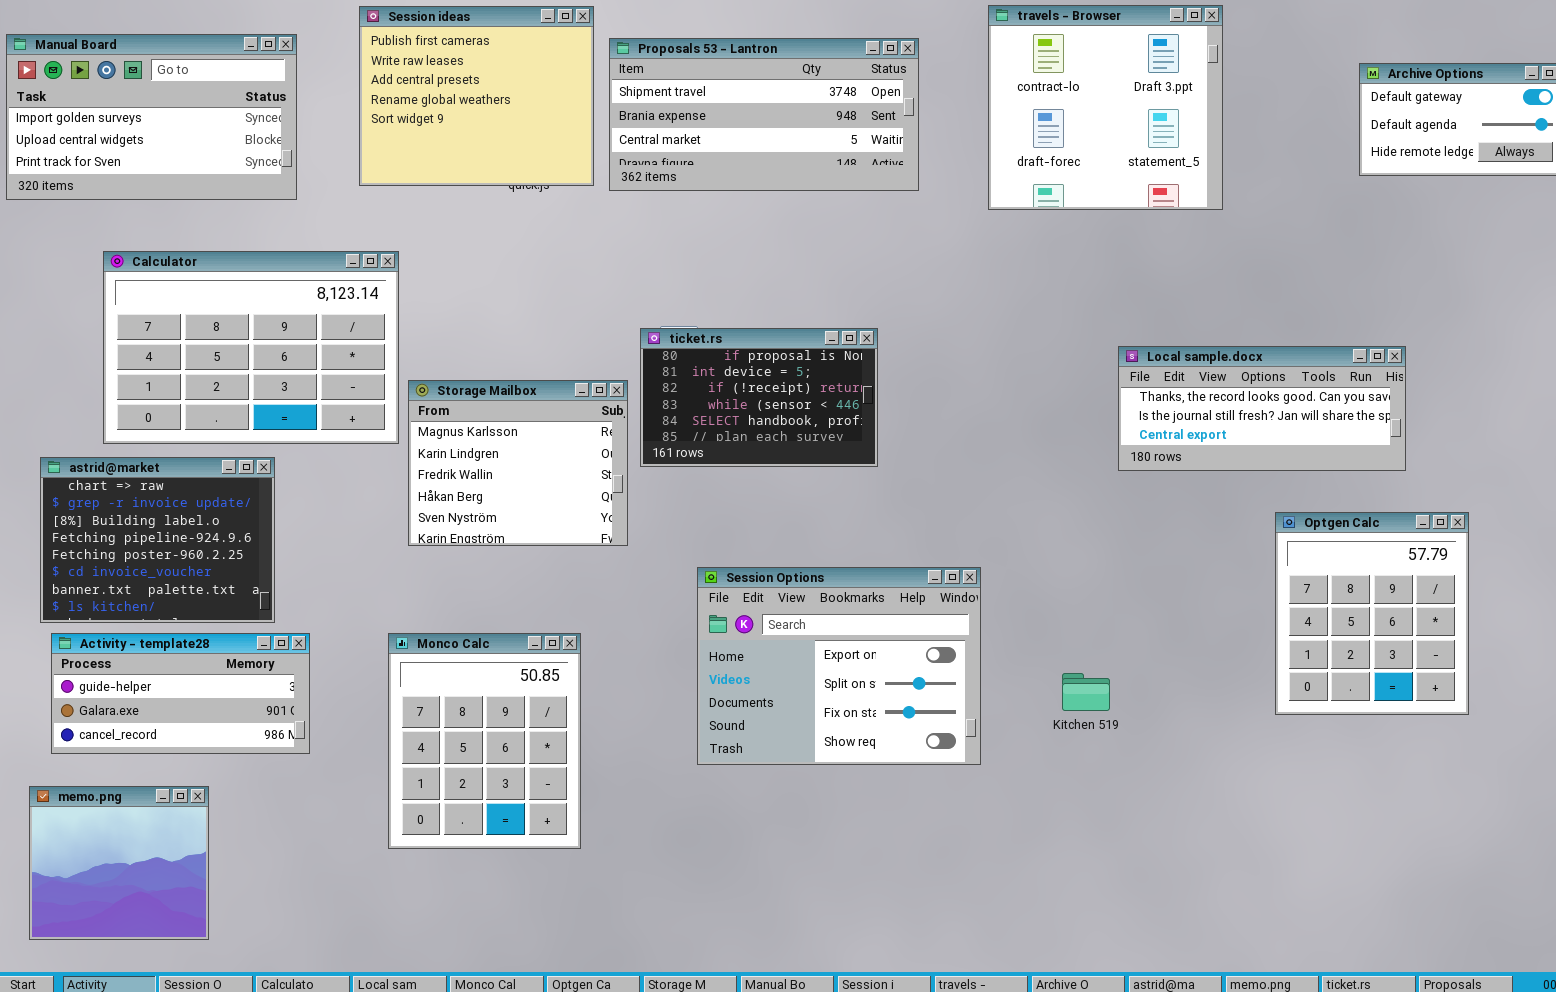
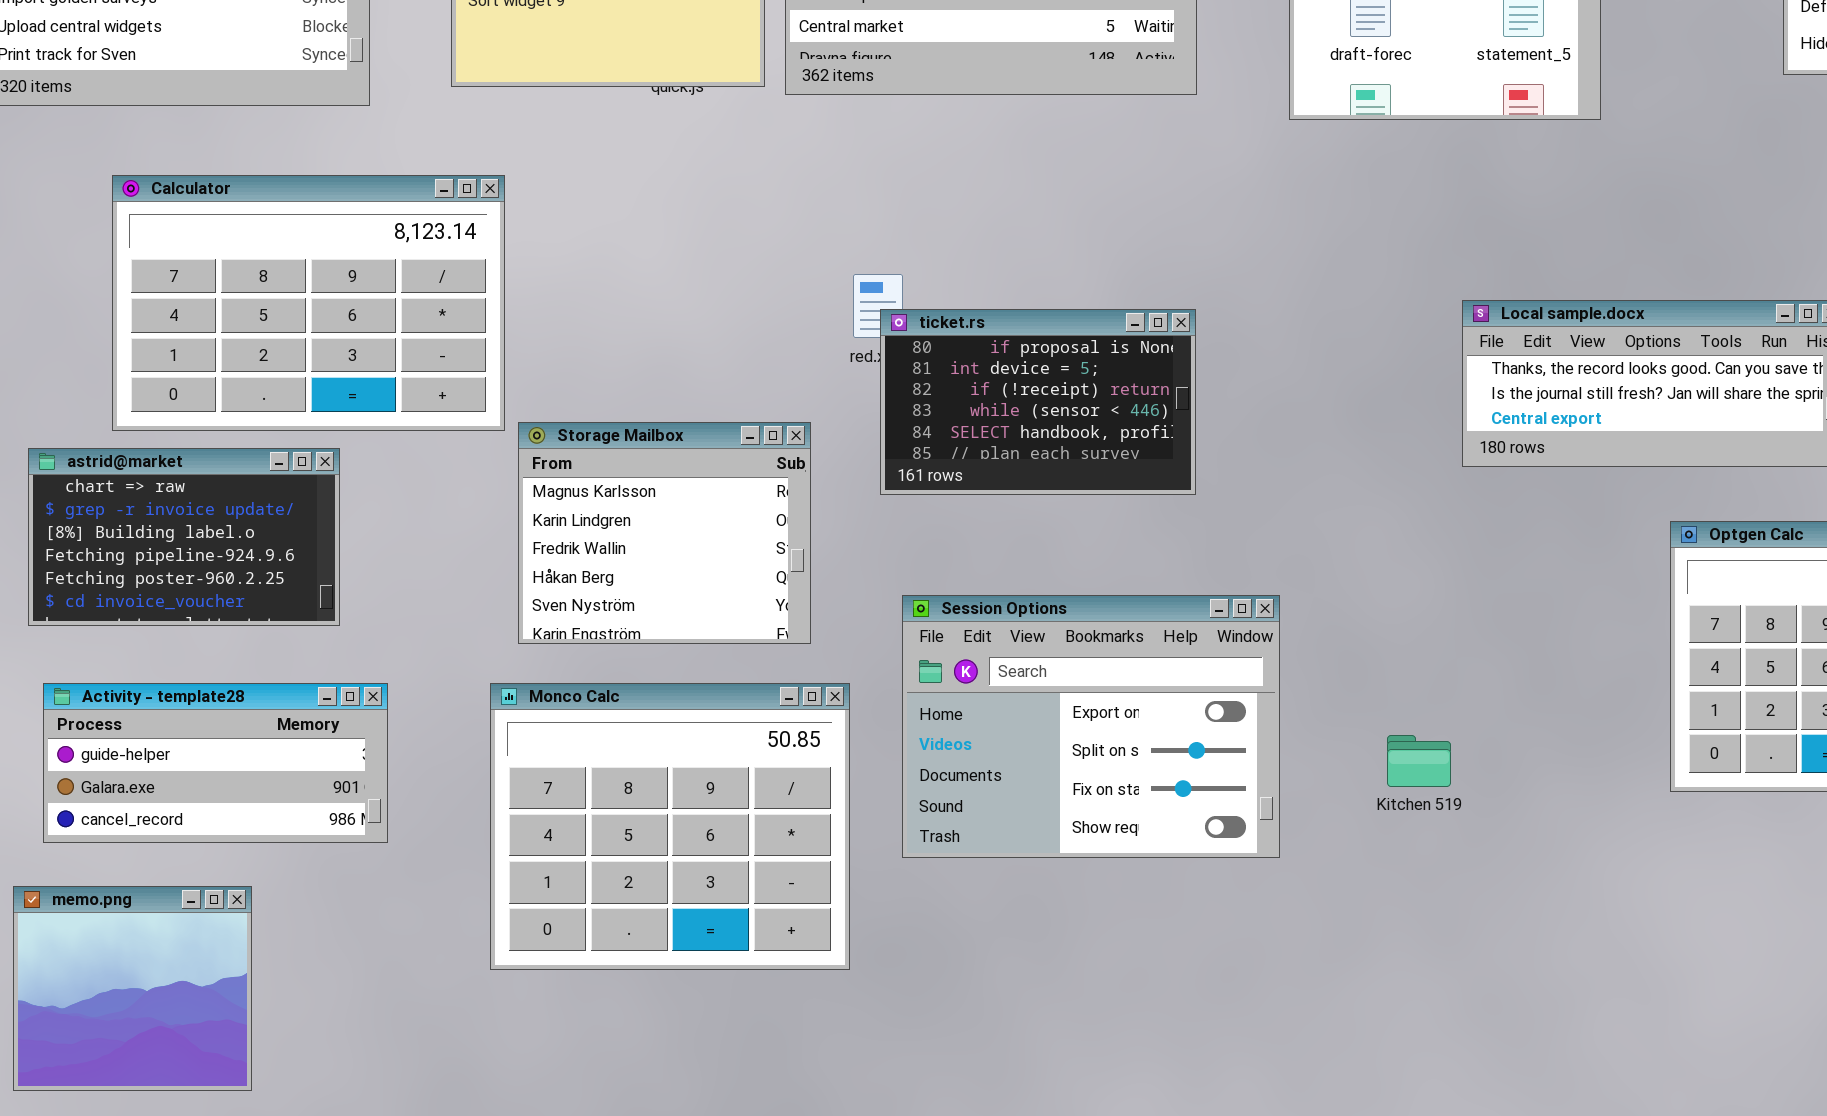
ticket.rs: [640,328,878,467] -> [880,309,1196,495], moved
Storage Mailbox: [408,380,628,546] -> [518,422,811,644], moved
astrid@market: [40,457,275,623] -> [28,448,340,626], resized
Monco Calc: [388,633,581,849] -> [490,683,850,970], resized

